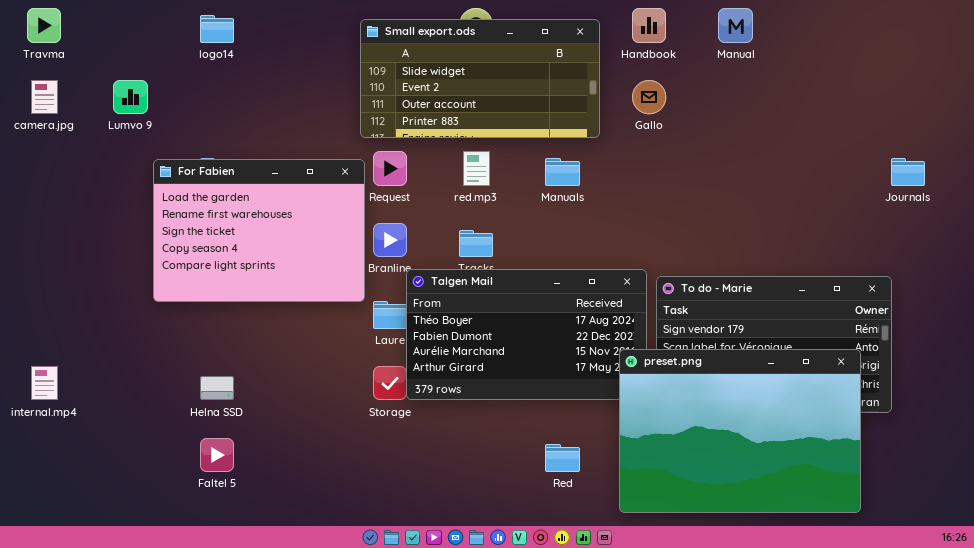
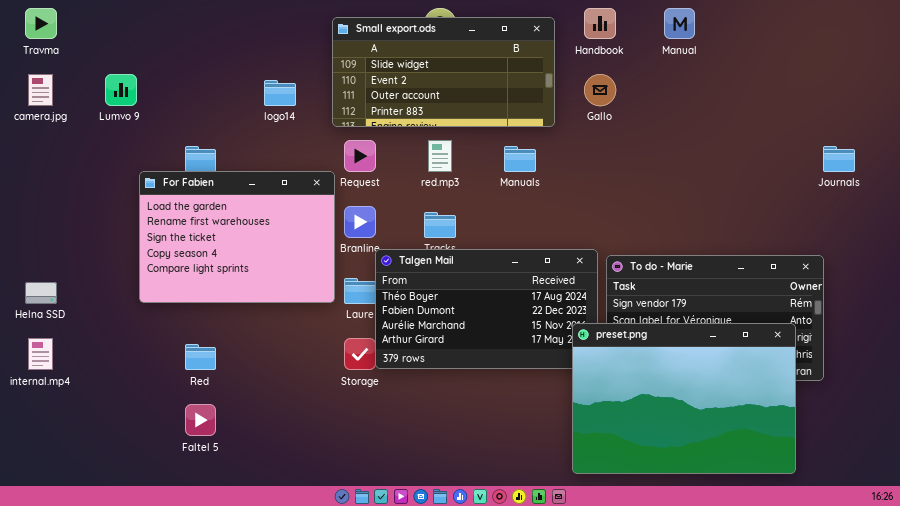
logo14: [200,15,234,43] -> [264,80,296,106], moved
For Fabien: [153,159,365,302] -> [139,171,335,303], moved
Helna SSD: [200,376,234,400] -> [25,282,57,304], moved
Red: [545,444,580,472] -> [185,344,216,370], moved

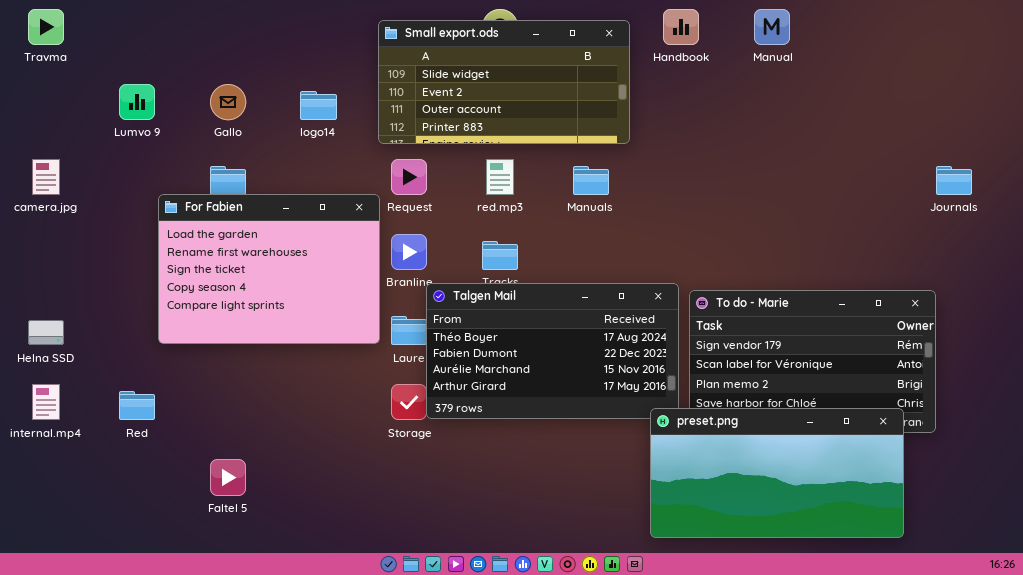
camera.jpg: [28,74,53,106] -> [32,159,60,195], moved
Gallo: [584,74,616,106] -> [210,84,246,120], moved
preset.png: [572,323,796,474] -> [650,408,904,538], resized
Red: [185,344,216,370] -> [119,391,155,420], moved

